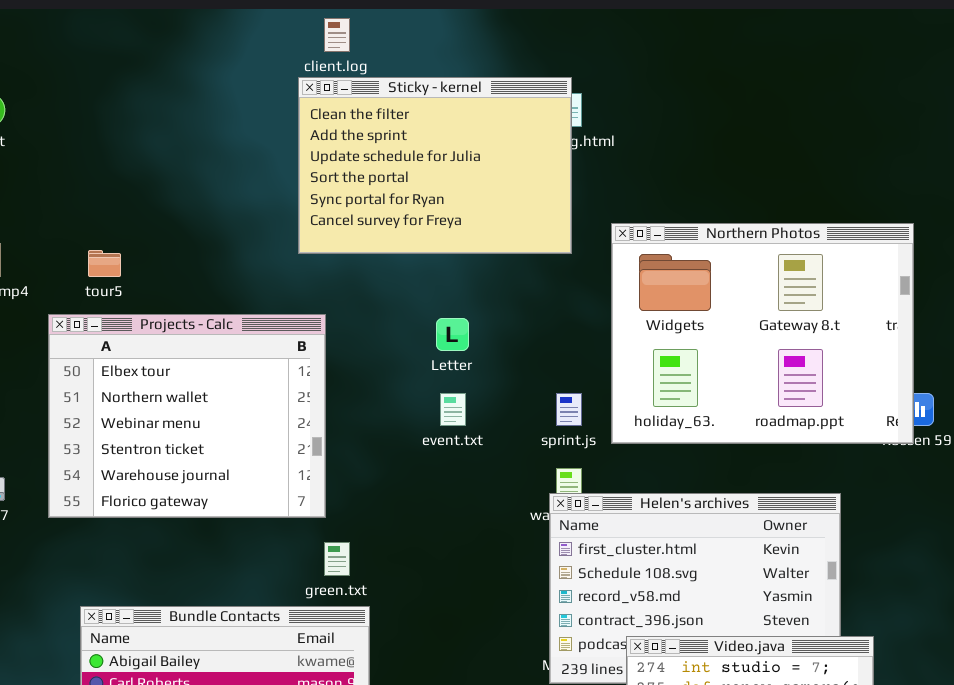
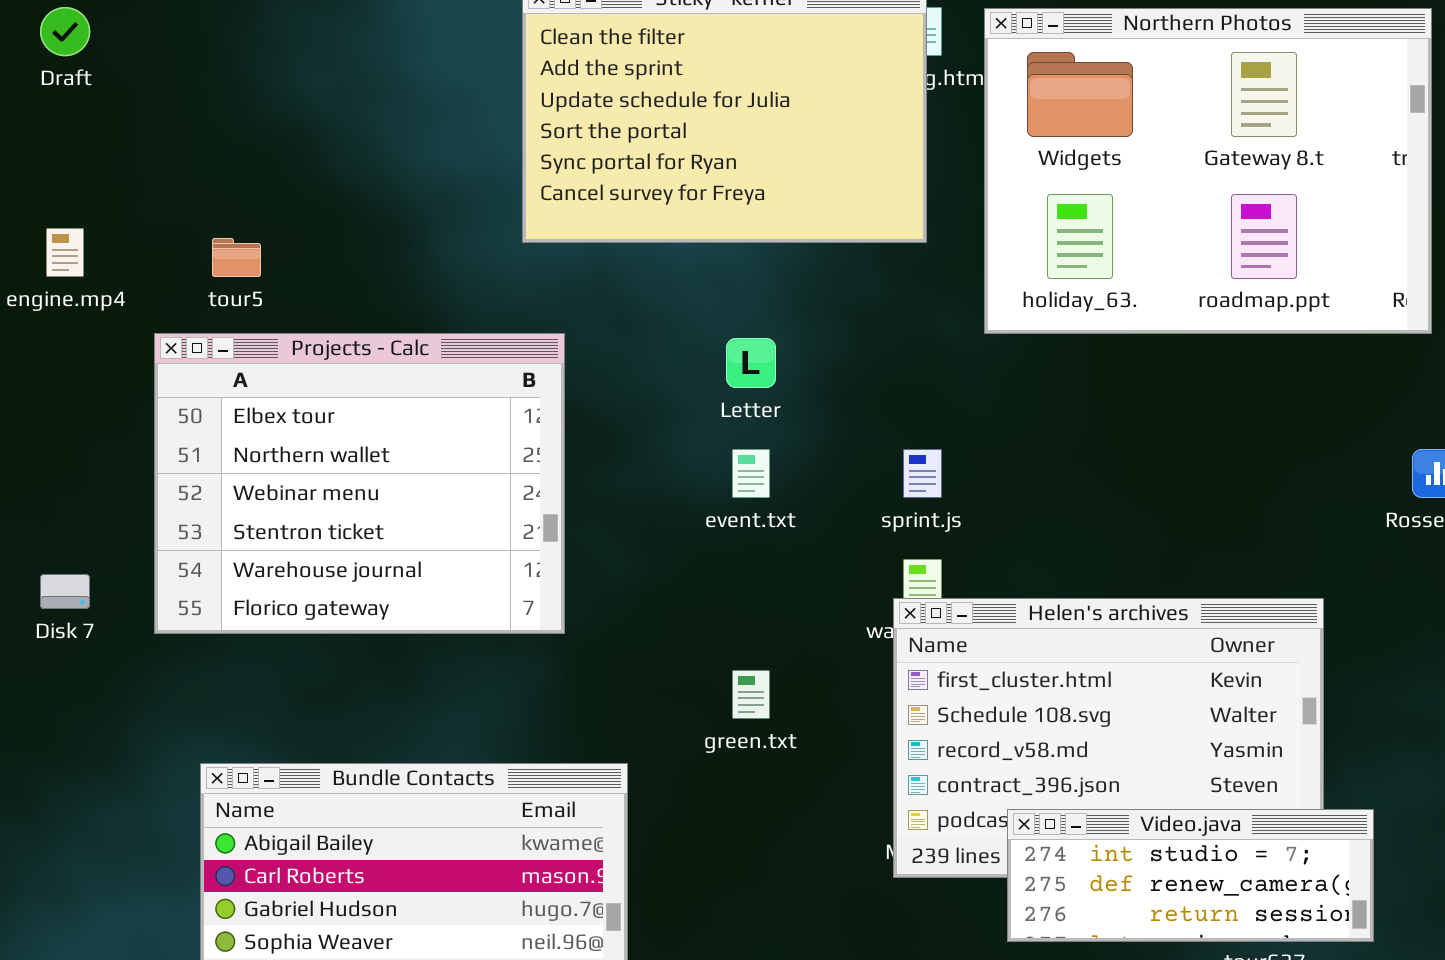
Northern Photos: [611,223,914,444] -> [984,8,1432,334], moved
green.txt: [324,542,350,576] -> [732,670,770,719], moved

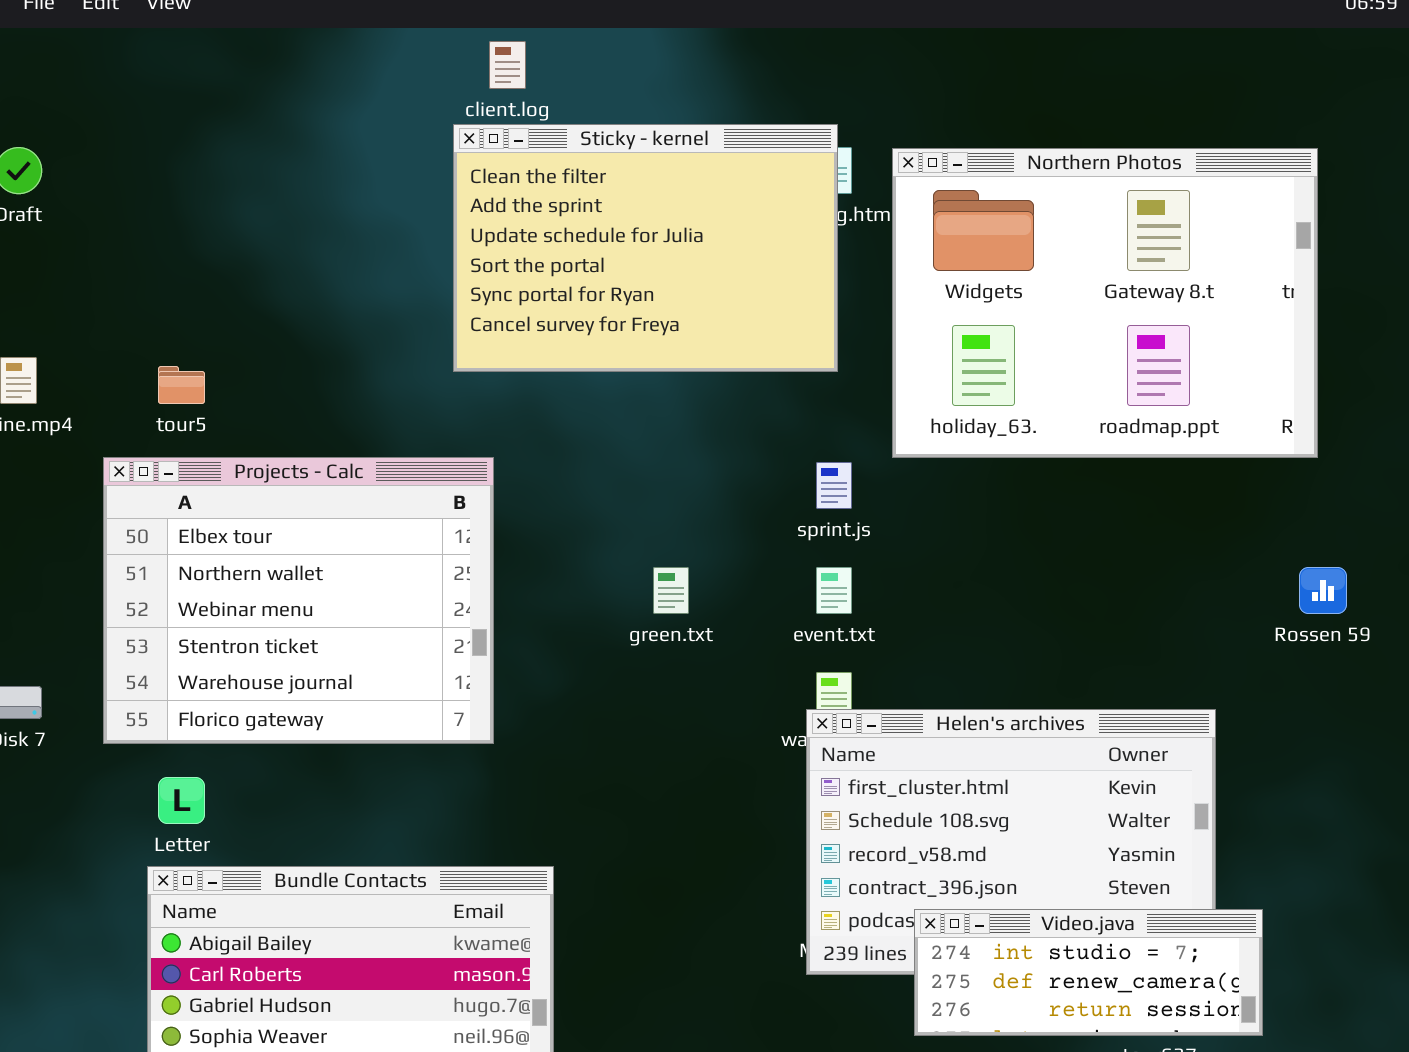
Letter: [726,338,776,388] -> [158,777,205,824], moved
event.txt: [732,449,770,498] -> [816,567,852,614], moved
sprint.js: [903,449,942,498] -> [816,462,852,509], moved
green.txt: [732,670,770,719] -> [653,567,689,614], moved

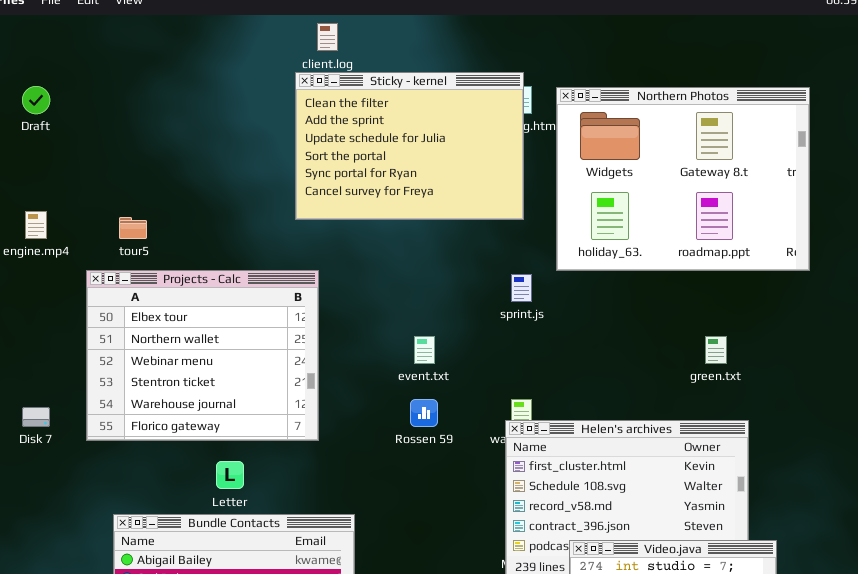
green.txt: [653,567,689,614] -> [705,336,727,364], moved
event.txt: [816,567,852,614] -> [414,336,435,364], moved
Rossen 59: [1299,567,1347,614] -> [410,399,438,427], moved
Letter: [158,777,205,824] -> [216,461,244,489], moved

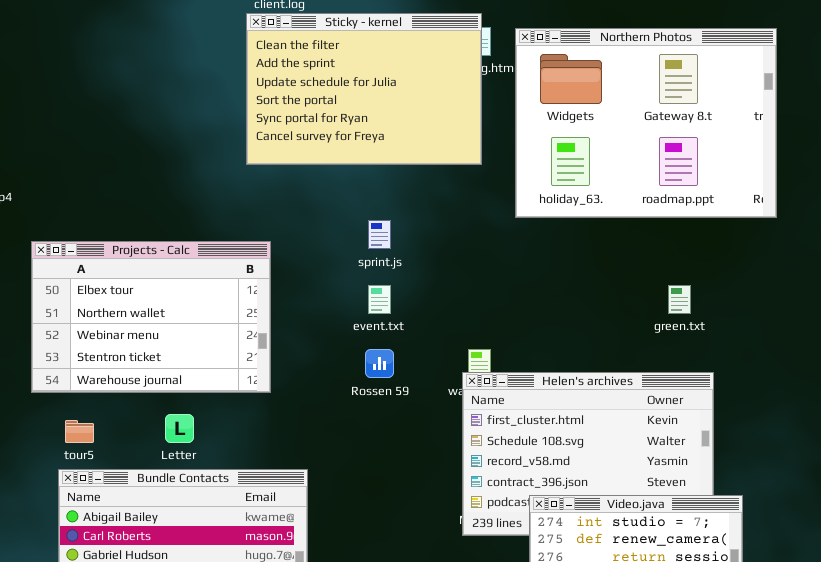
tour5: [119,217,147,239] -> [65,420,94,443], moved
Projects - Calc: [86,270,319,441] -> [31,241,271,393], resized
sprint.js: [511,274,532,302] -> [368,220,391,249], moved

